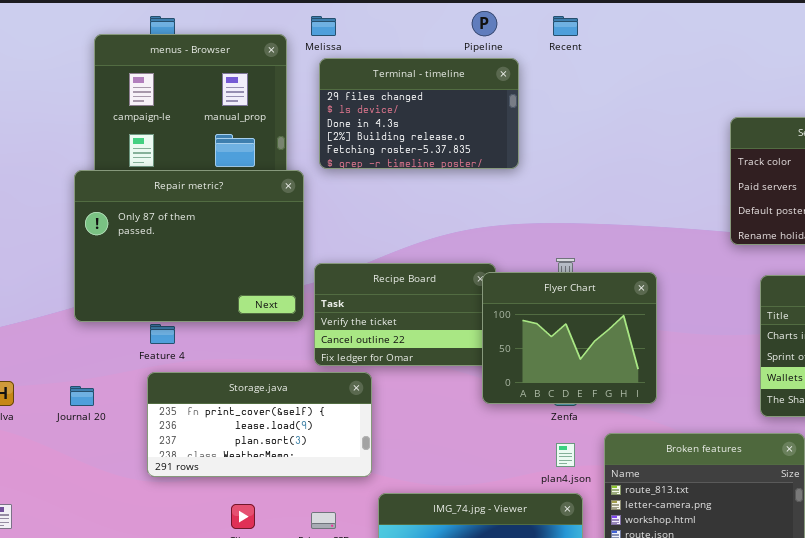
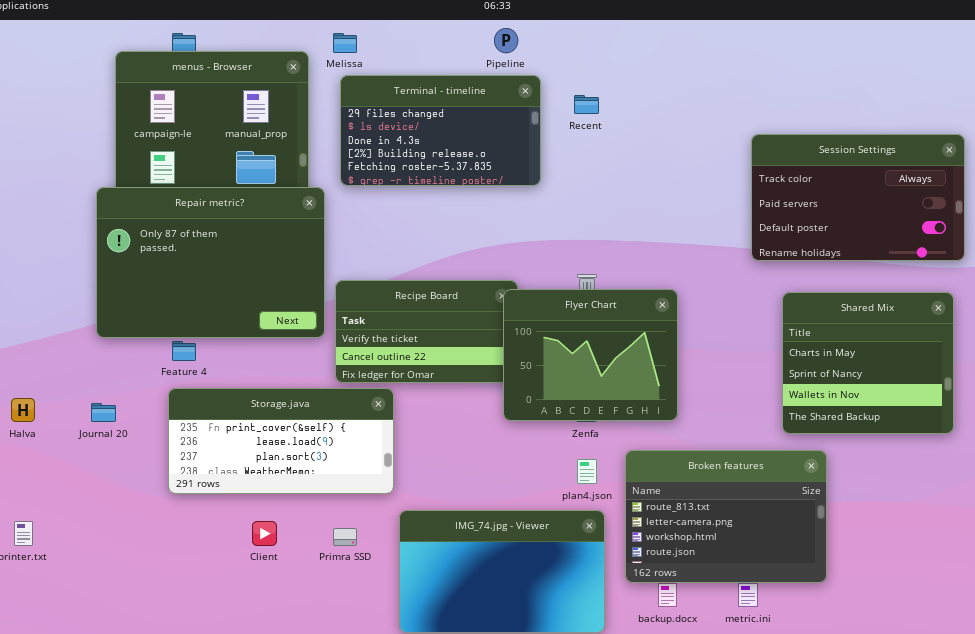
Recent: [553,16,578,36] -> [574,95,599,114], moved

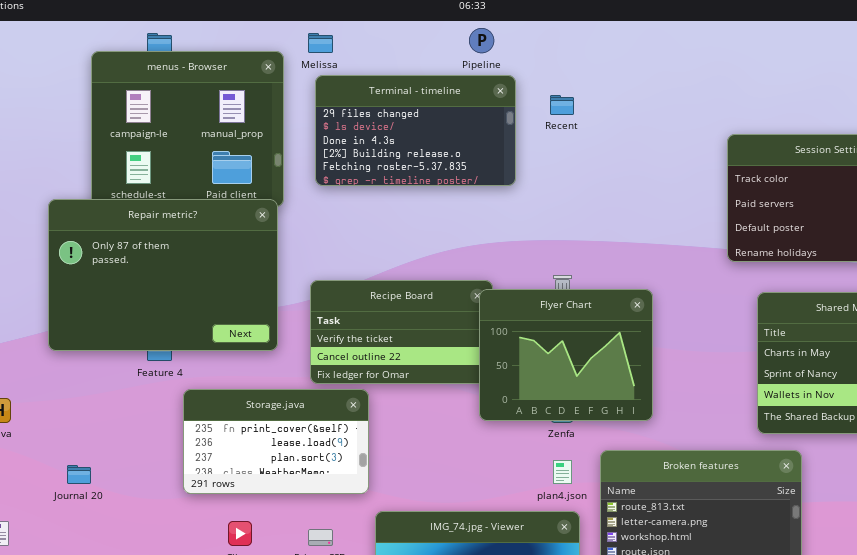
Repair metric?: [96,187,325,338] -> [48,199,278,351], moved
Storage.java: [168,388,394,494] -> [183,389,369,494], resized
Journal 20: [91,403,116,422] -> [67,465,91,484], moved

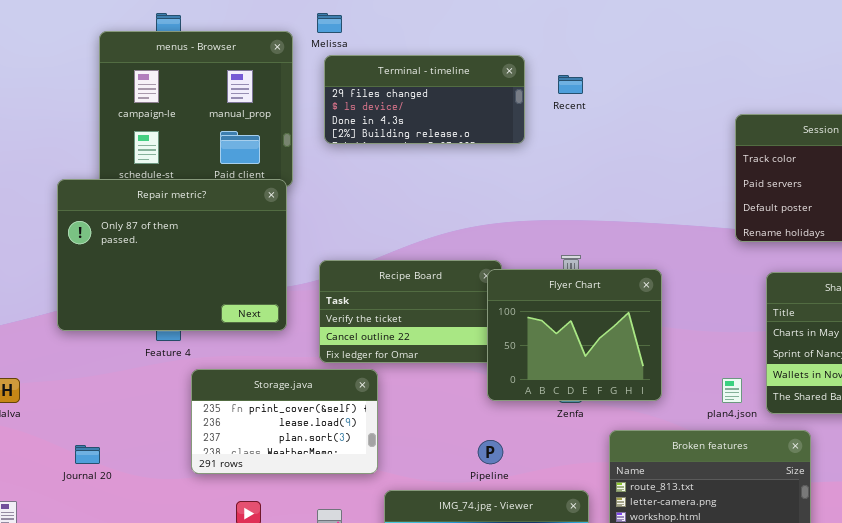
Pipeline: [469,28,494,53] -> [478,440,503,464], moved
Terminal - timeline: [315,75,516,186] -> [324,55,525,144], resized
plan4.json: [553,460,572,484] -> [722,378,742,403], moved

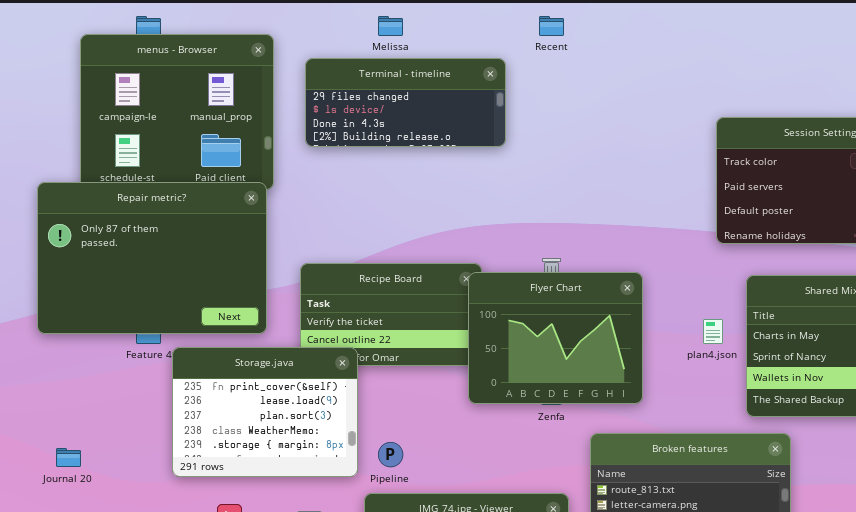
Melissa: [317,13,342,33] -> [378,16,403,36], moved
Recent: [558,75,583,94] -> [539,16,564,36], moved
Storage.java: [191,369,378,474] -> [172,347,358,477], resized
plan4.json: [722,378,742,403] -> [703,319,723,344], moved
Pipeline: [478,440,503,464] -> [378,442,403,467], moved

